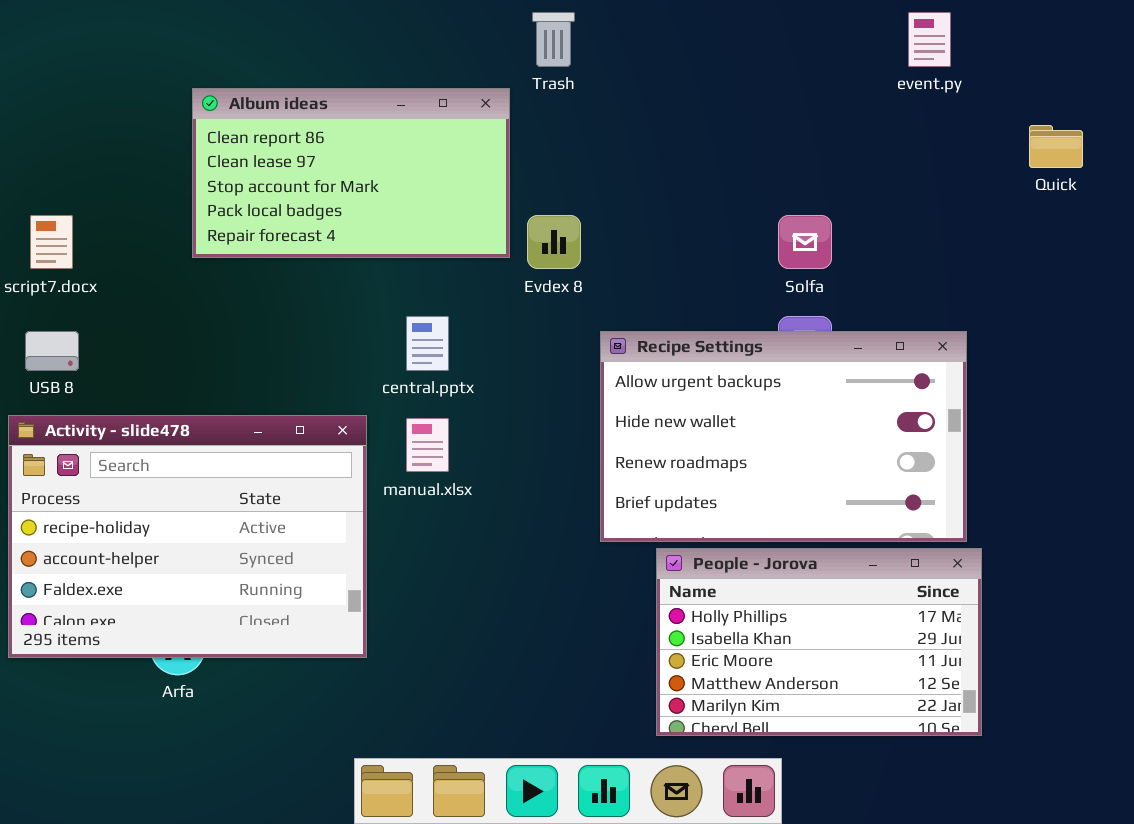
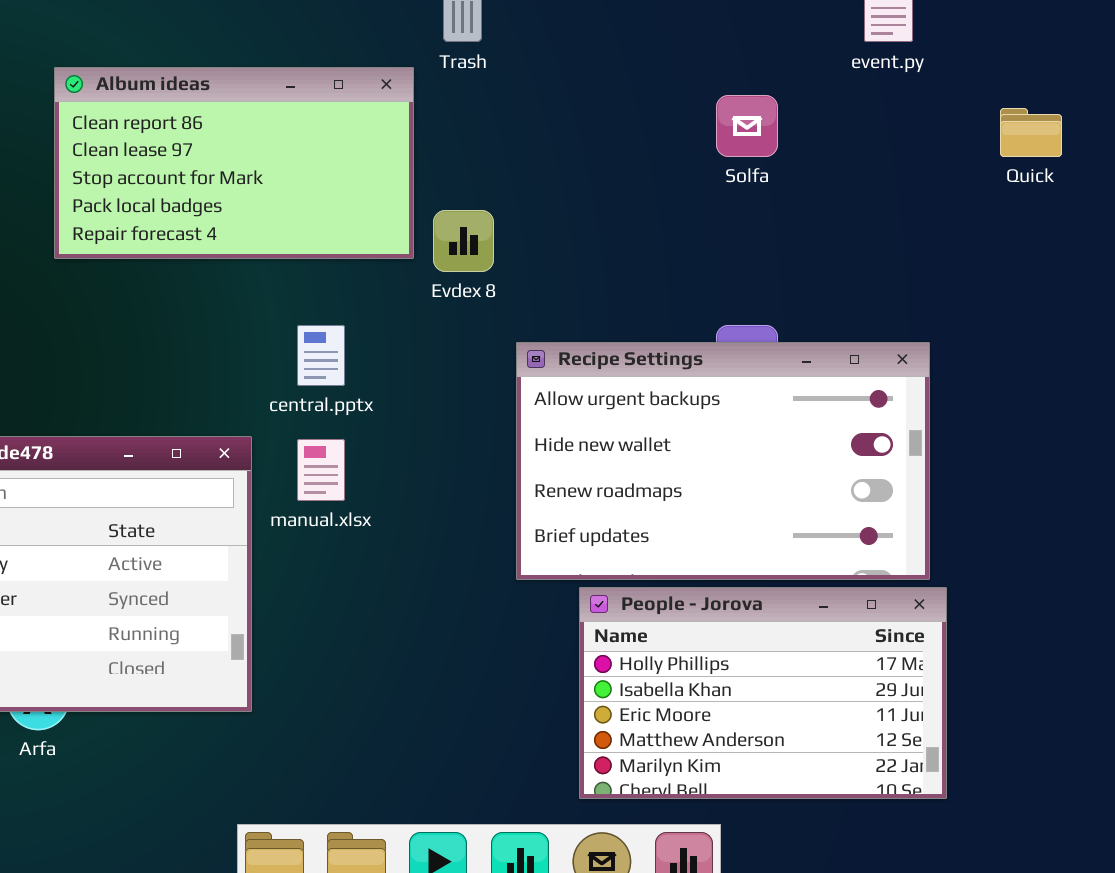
Solfa: [778,215,832,269] -> [716,95,778,157], moved

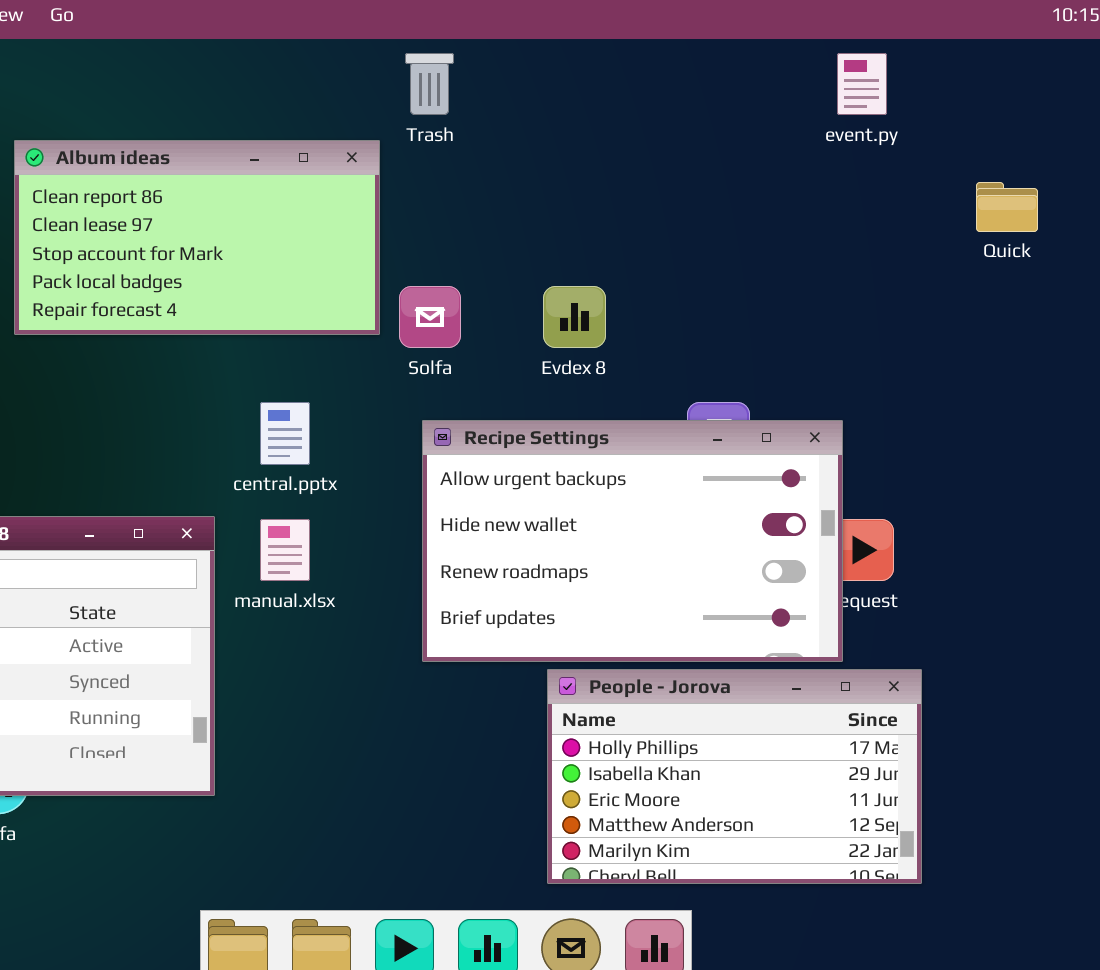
Solfa: [716,95,778,157] -> [399,286,461,348], moved
Evdex 8: [433,210,494,272] -> [543,286,606,348], moved
Recipe Settings: [516,342,930,580] -> [422,420,843,662], moved

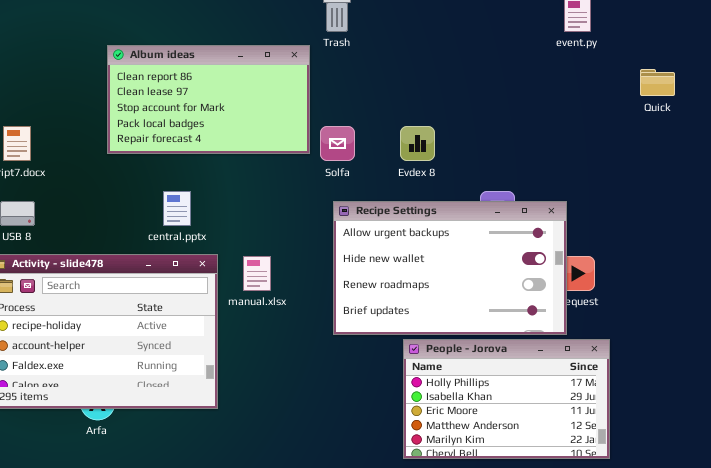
central.pptx: [260,402,310,465] -> [163,191,191,226], moved

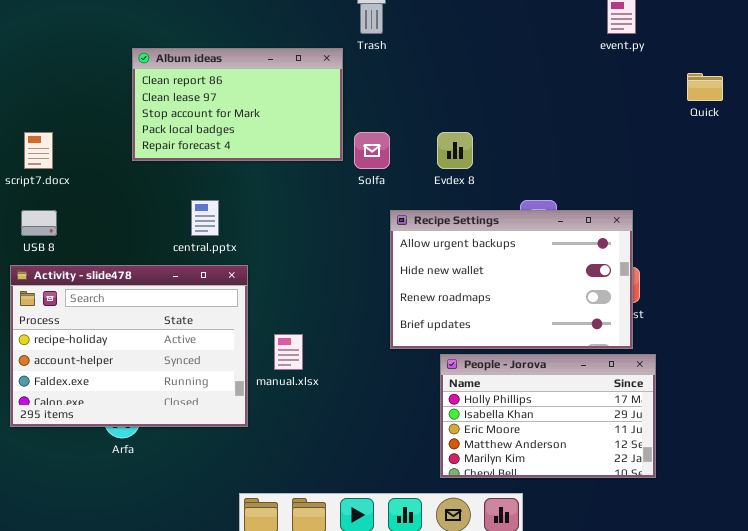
Recipe Settings: [333,201,567,335] -> [390,210,633,349], moved
manual.xlsx: [243,256,271,291] -> [274,334,303,370], moved

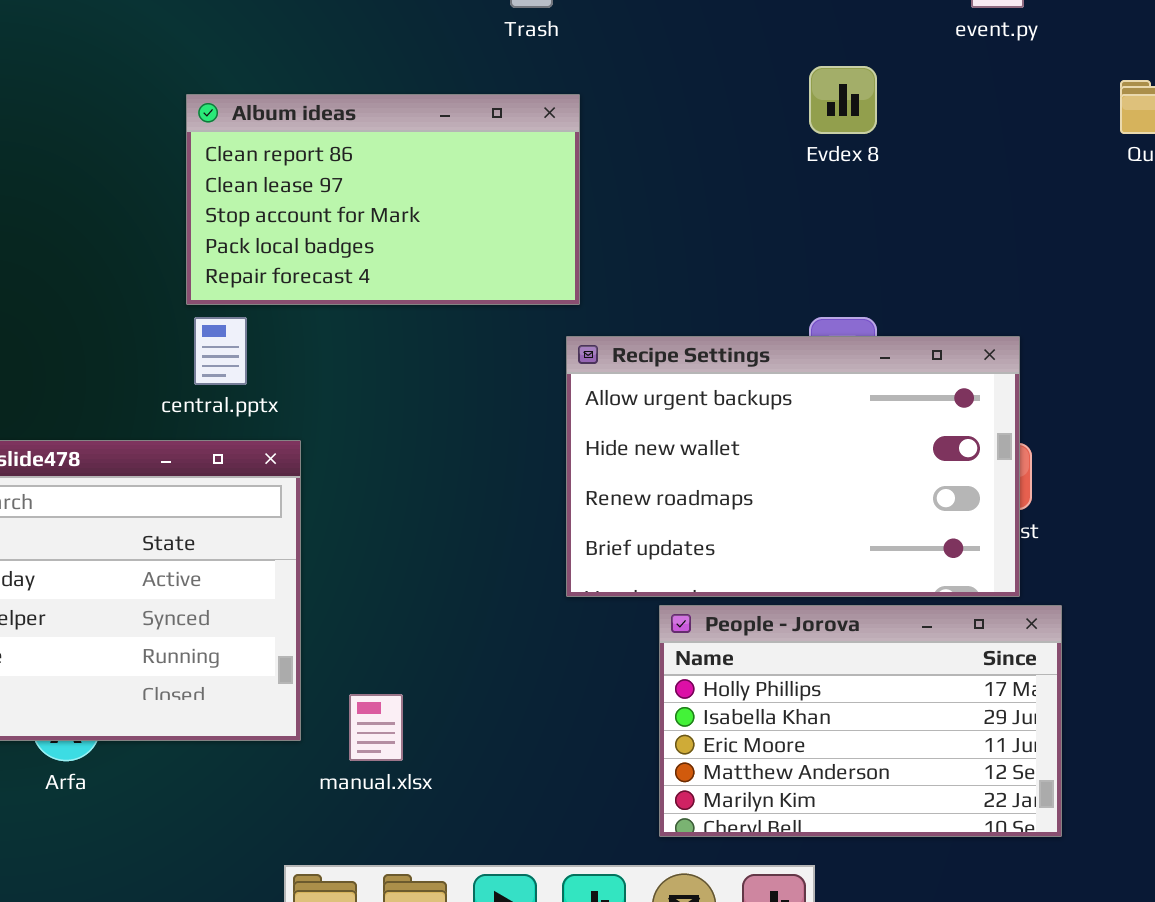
Album ideas: [132,48,343,161] -> [186,94,580,305], moved
Evdex 8: [437,132,473,169] -> [809,66,877,134], moved
manual.xlsx: [274,334,303,370] -> [349,694,403,761], moved

